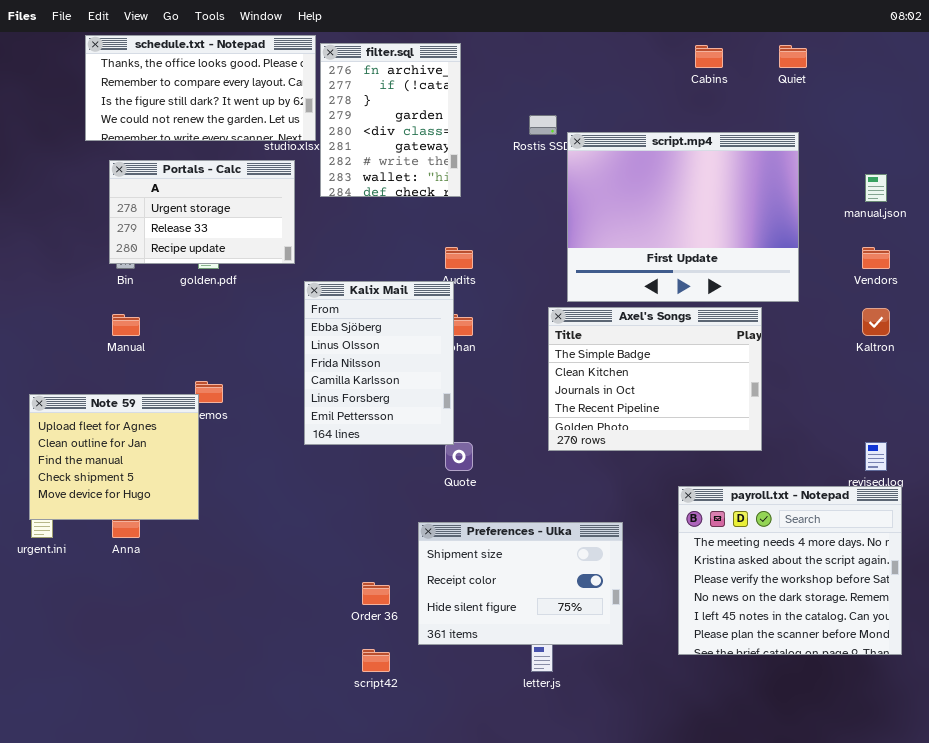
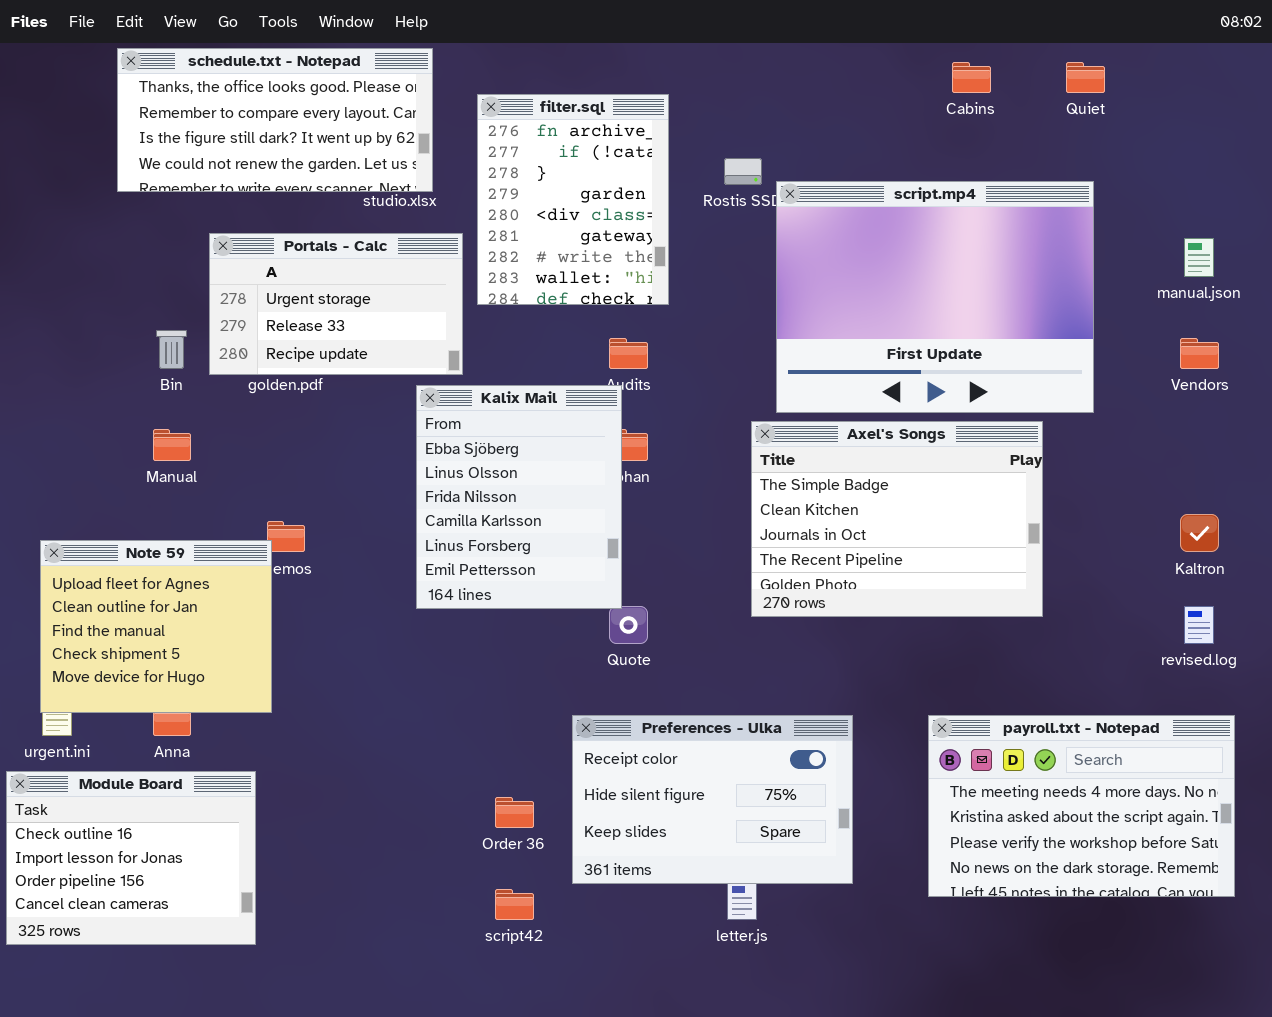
filter.sql: [320,43,461,197] -> [477,94,669,305], moved
Portals - Calc: [109,160,295,264] -> [209,233,463,375], moved
Kaltron: [862,308,890,336] -> [1180,514,1219,552], moved
payroll.txt - Notepad: [678,486,902,655] -> [928,715,1235,897], resized
Preferences - Ulka: [418,522,623,645] -> [572,715,853,884], scrolled down 1 row
Module Board: none -> [6,771,256,945], opened

